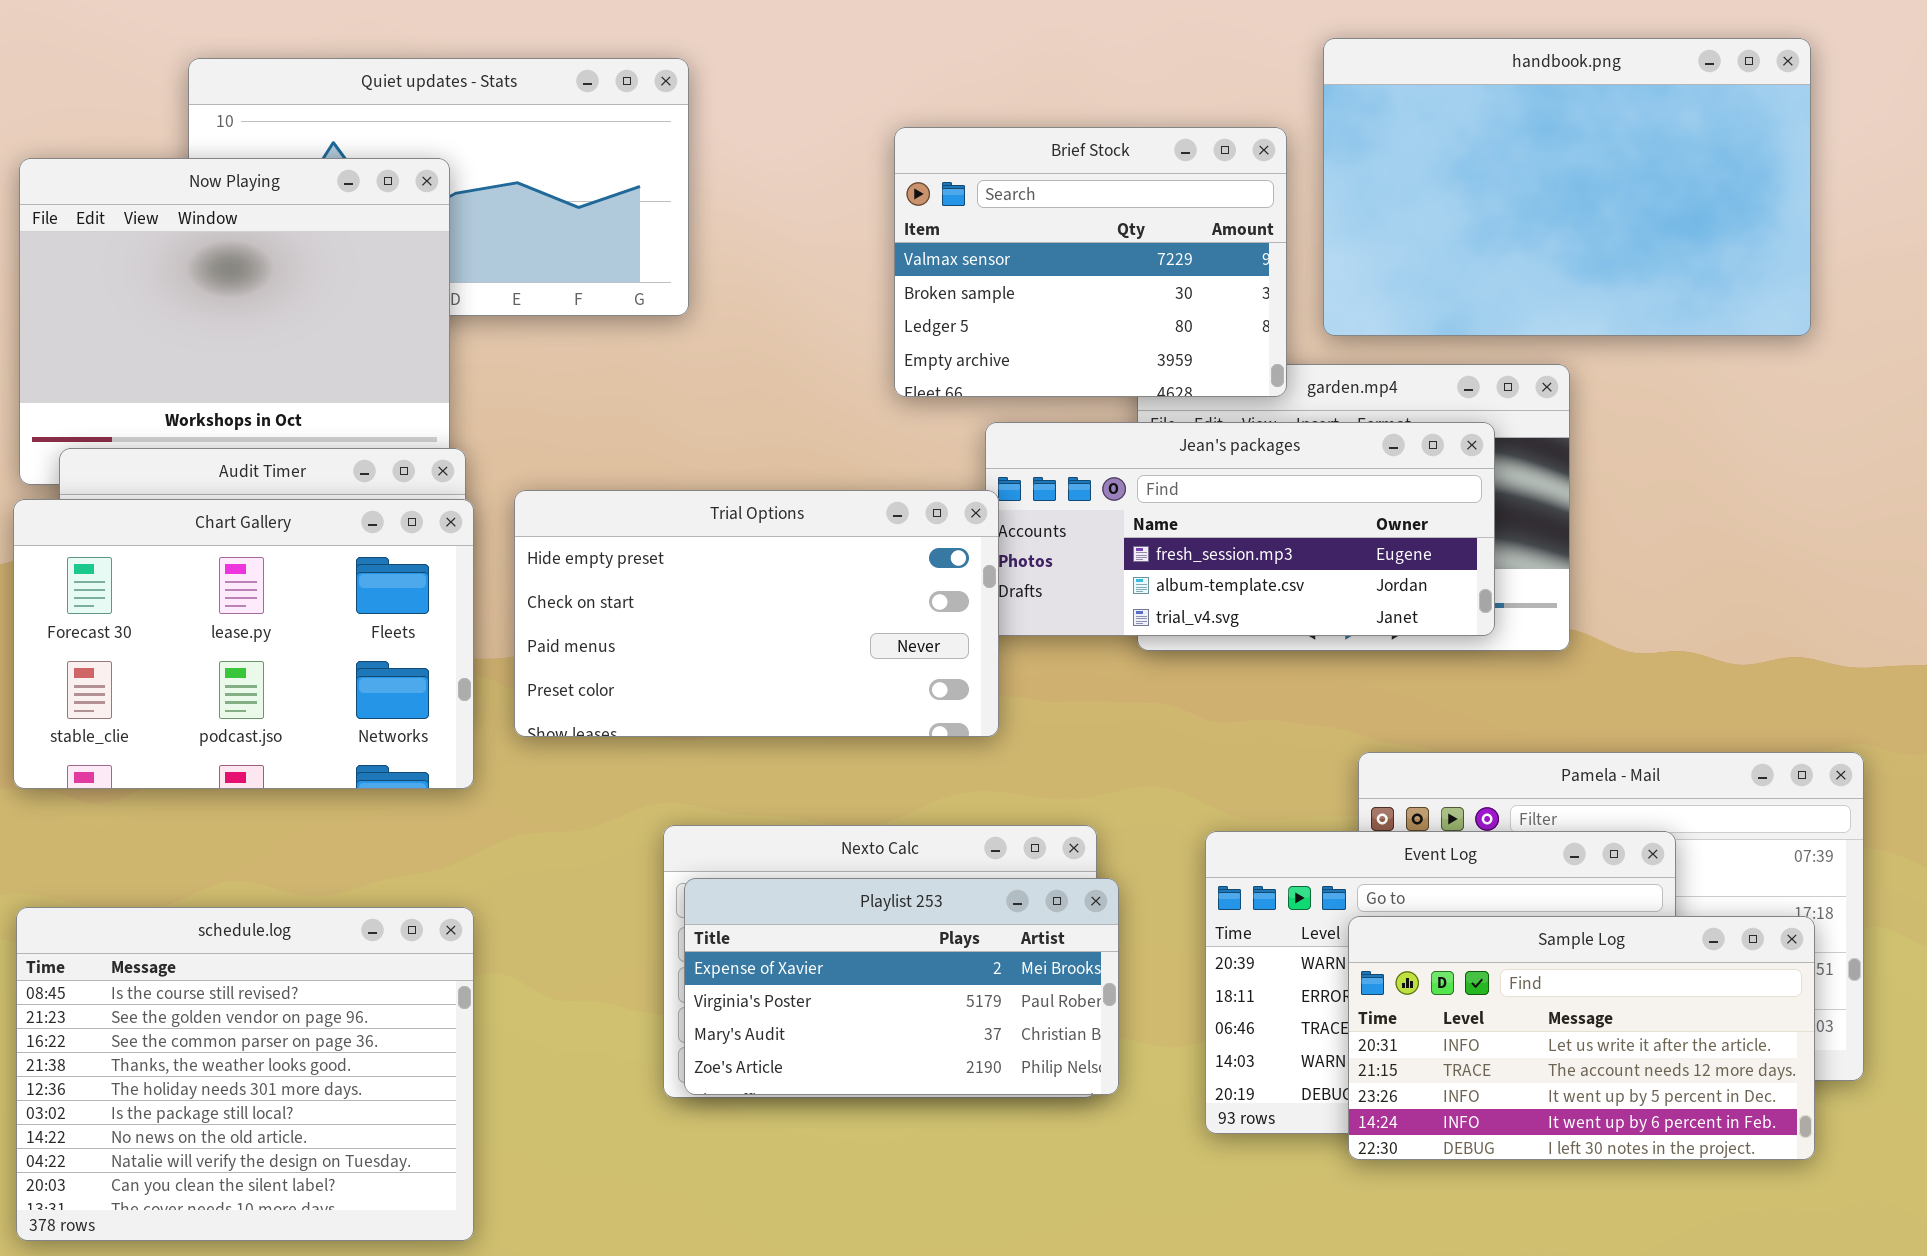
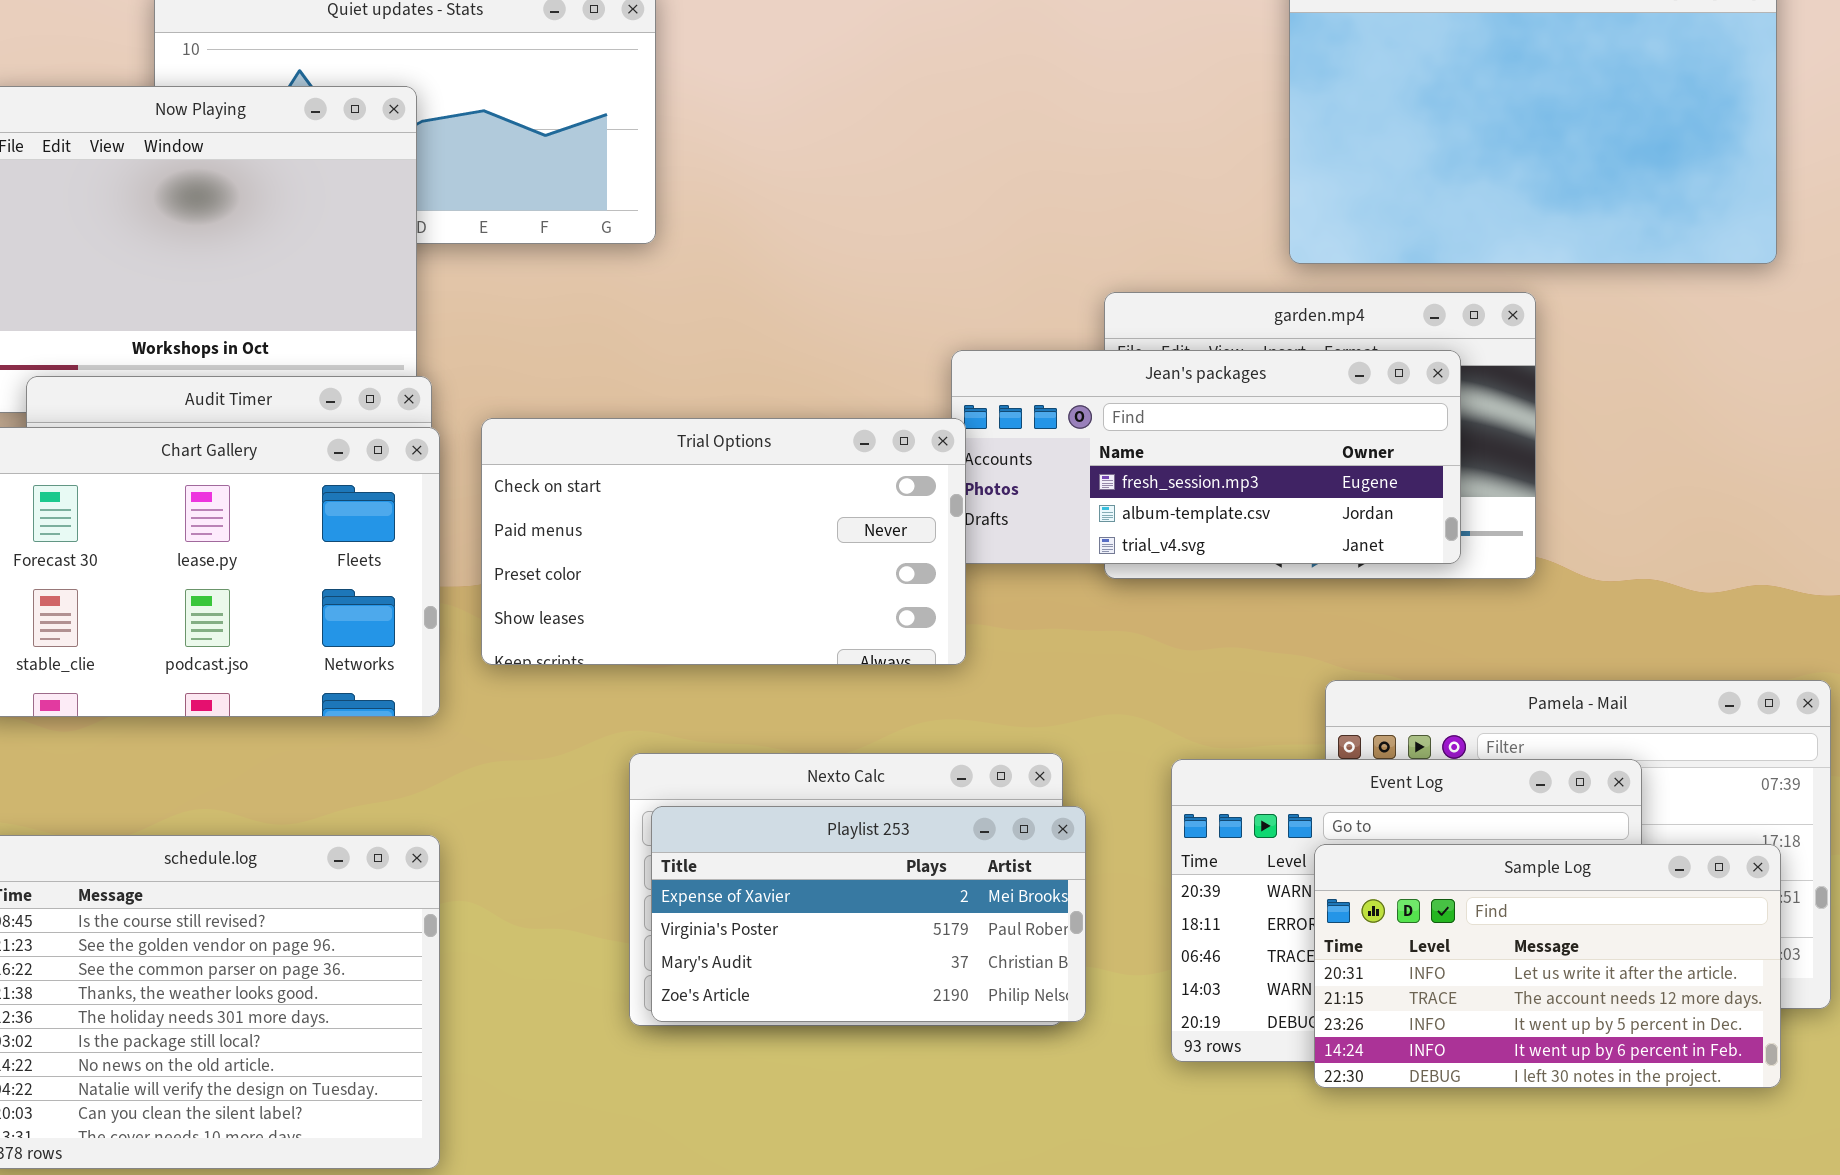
Brief Stock: [894,127,1287,397] -> none, closed
Trial Options: [514,490,999,737] -> [481,418,966,665], scrolled down 1 row

